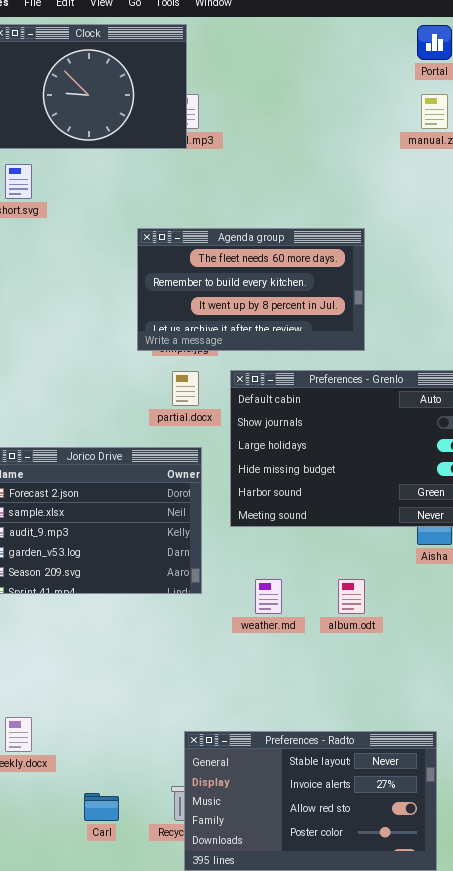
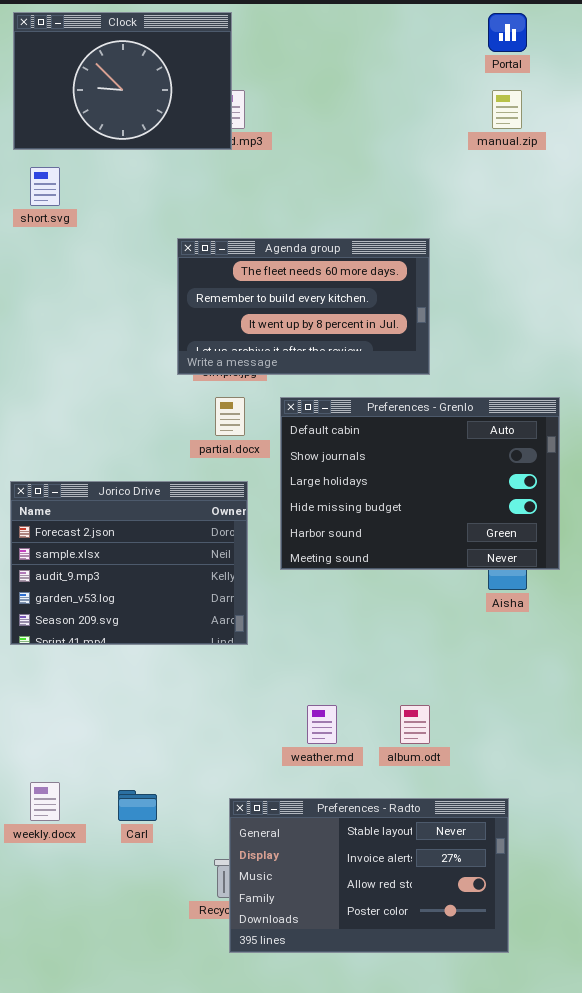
weather.md: [255,579,282,614] -> [307,705,337,744], moved
album.odt: [338,579,365,614] -> [400,705,430,744], moved
Carl: [84,793,119,821] -> [118,790,157,821], moved

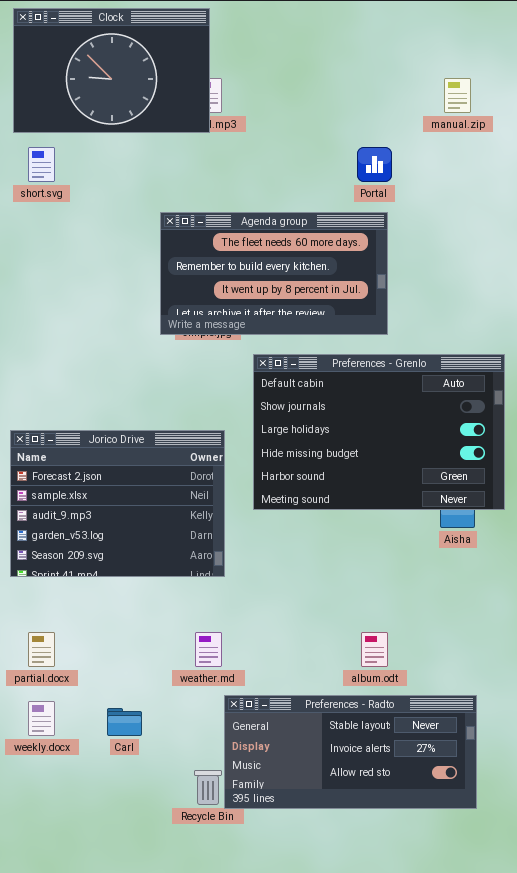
Portal: [488,13,527,52] -> [357,147,392,182], moved
partial.docx: [215,397,245,436] -> [28,632,55,667], moved
weather.md: [307,705,337,744] -> [195,632,222,667], moved
Preferences - Radto: [229,798,509,953] -> [224,695,477,809], moved, resized

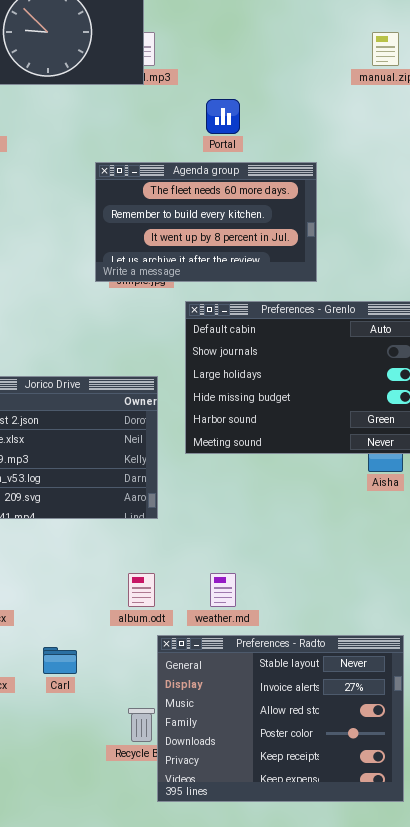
Portal: [357,147,392,182] -> [206,99,240,134], moved
weather.md: [195,632,222,667] -> [210,573,236,607], moved
album.odt: [361,632,388,667] -> [128,573,155,607], moved
Preferences - Radto: [224,695,477,809] -> [157,635,404,802], resized

